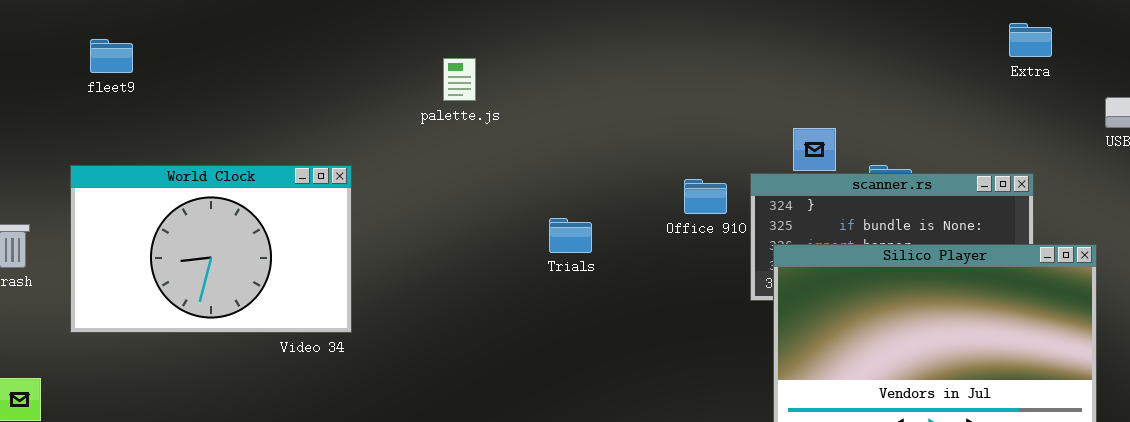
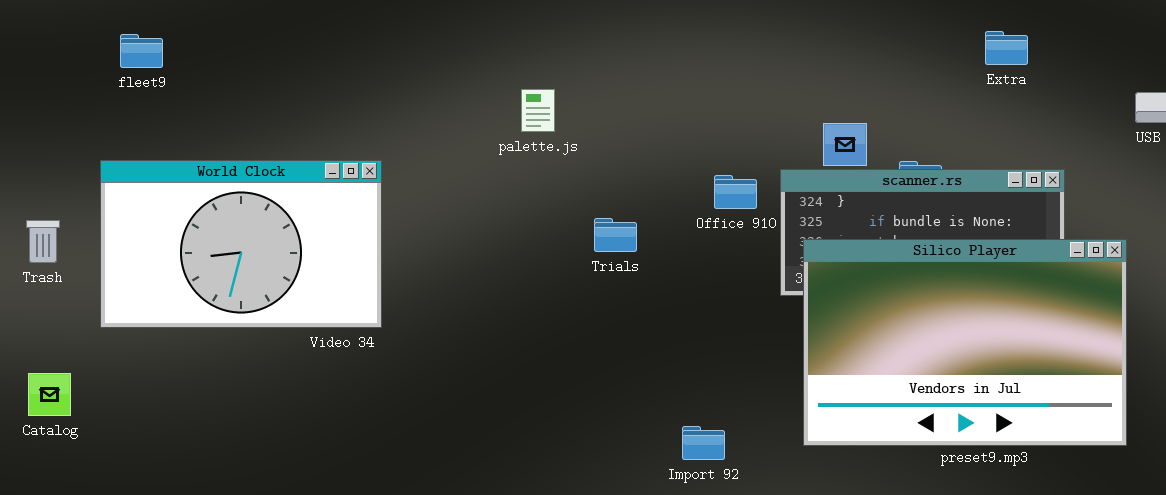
Extra: [1009,23,1052,57] -> [985,31,1028,65], moved
palette.js: [443,58,476,101] -> [521,89,555,132], moved
Trials: [549,218,592,253] -> [594,218,637,252], moved

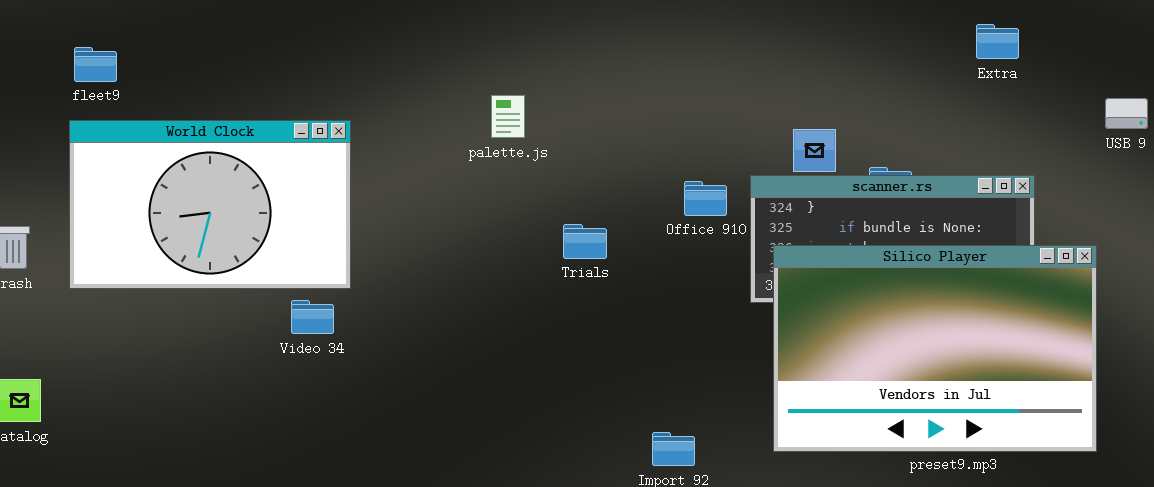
Extra: [985,31,1028,65] -> [976,24,1019,59], moved
fleet9: [120,34,163,68] -> [74,47,117,82], moved
World Clock: [100,160,382,328] -> [69,120,351,289], moved

